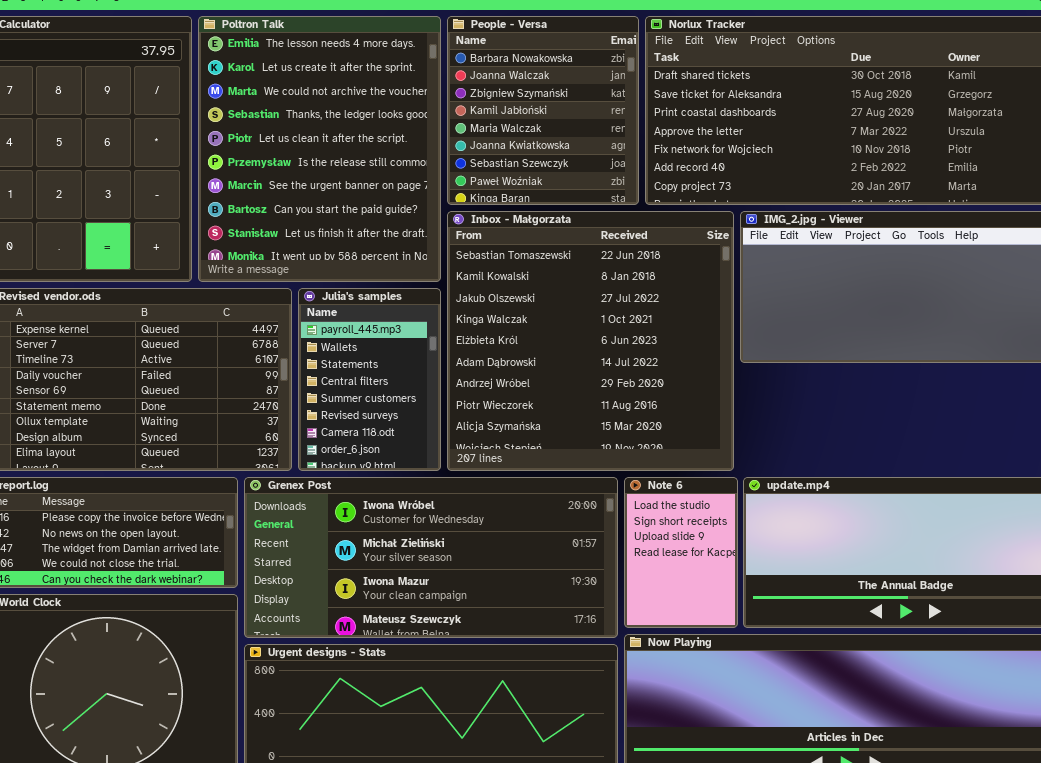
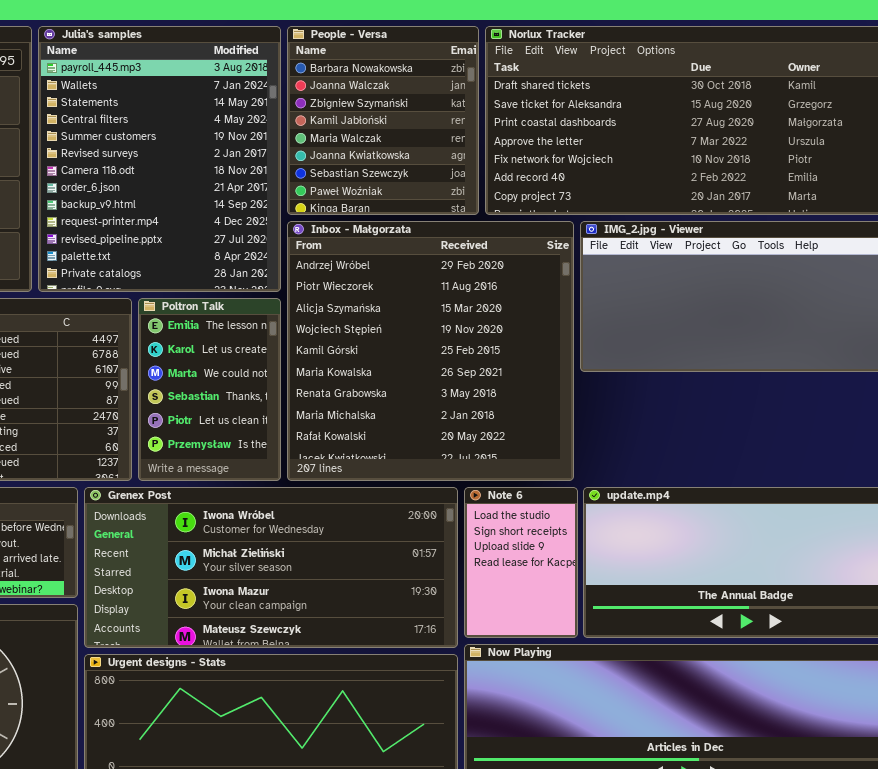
Poltron Talk: [198,16,441,282] -> [138,298,281,481], moved, resized
Inbox - Małgorzata: [447,211,734,471] -> [287,221,574,481], scrolled down 6 rows
Julia's samples: [298,288,441,471] -> [38,26,281,292], moved, resized

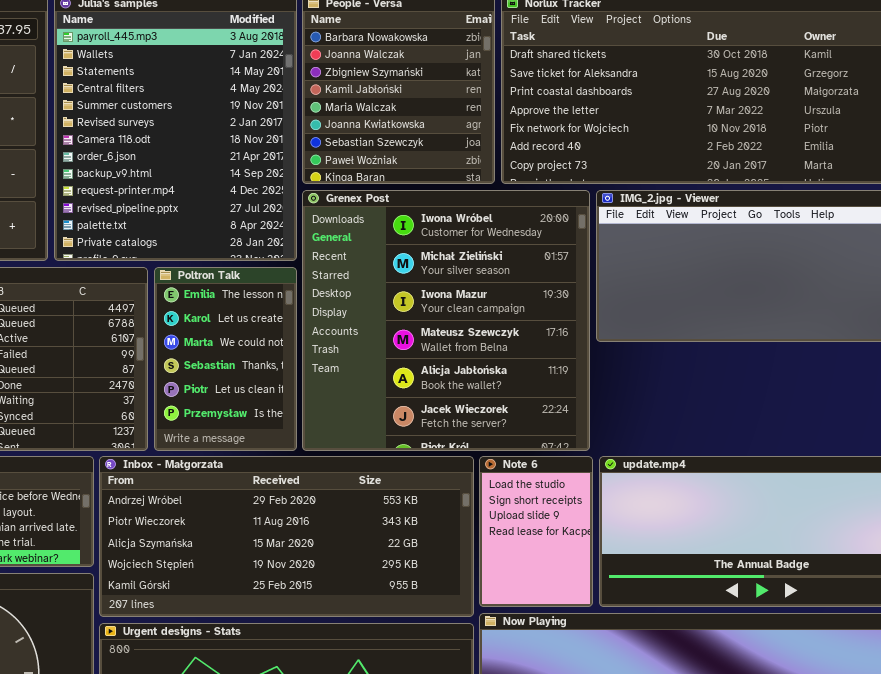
Inbox - Małgorzata: [287,221,574,481] -> [99,456,474,617], moved, resized
Grenex Post: [84,487,458,648] -> [302,190,590,451], moved, resized

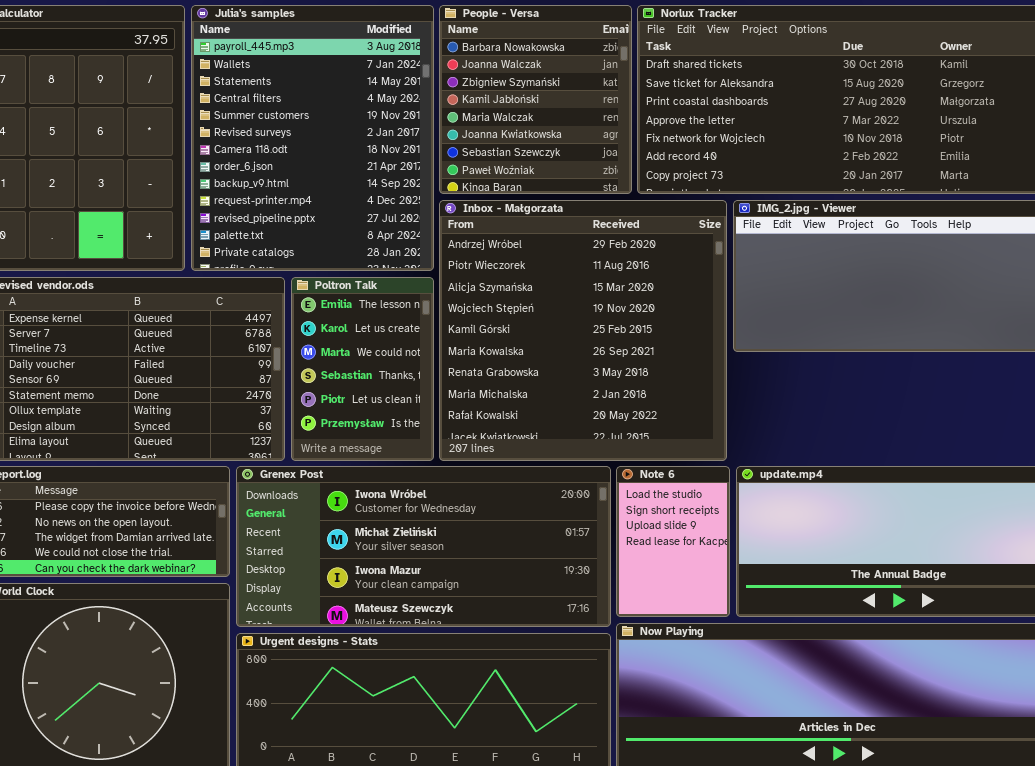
Grenex Post: [302,190,590,451] -> [236,466,611,627], moved, resized
Inbox - Małgorzata: [99,456,474,617] -> [439,200,727,461], moved, resized

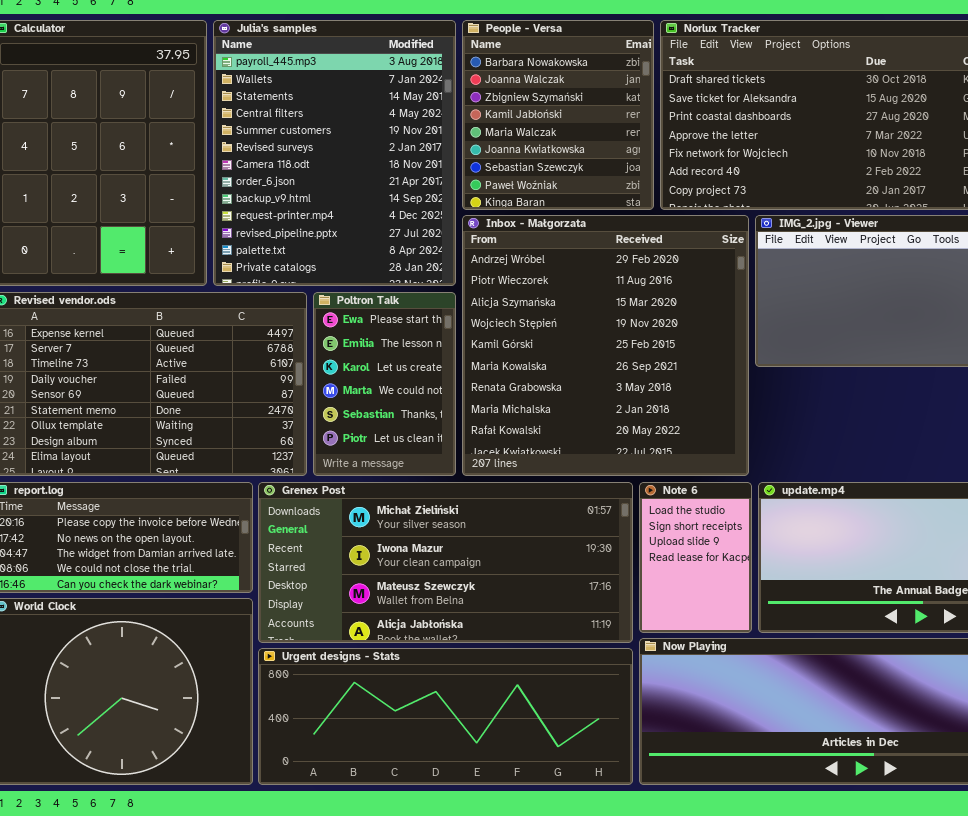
Poltron Talk: [291,277,434,461] -> [313,292,456,476], scrolled up 1 row
Grenex Post: [236,466,611,627] -> [258,482,633,643], scrolled down 1 row

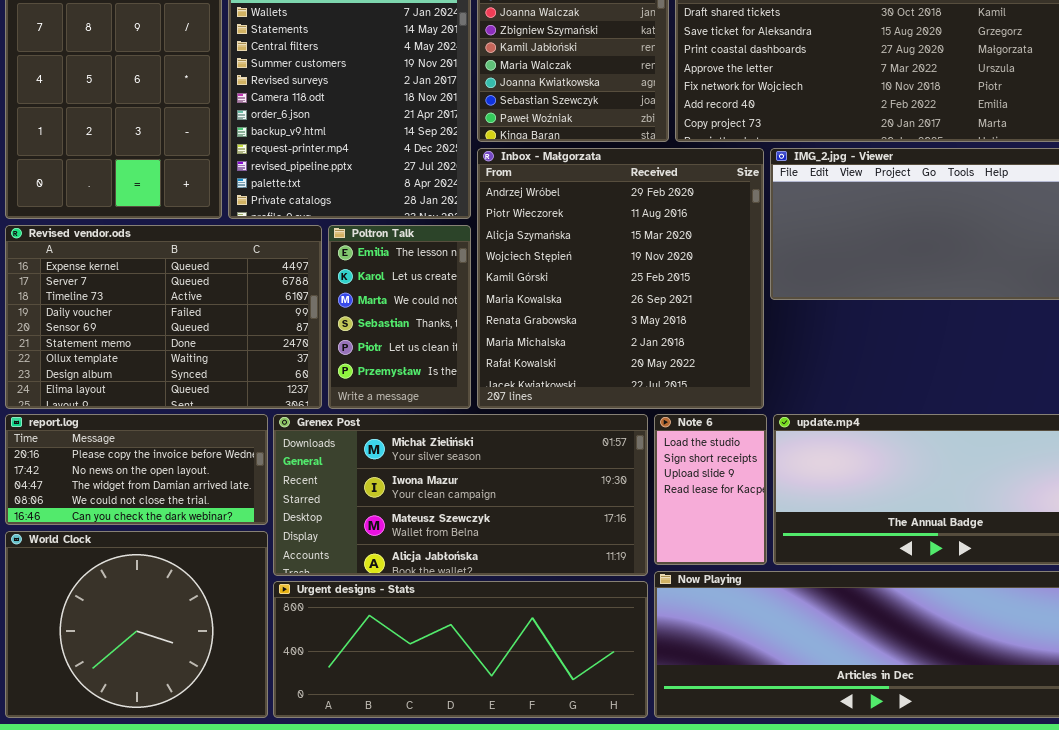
Poltron Talk: [313,292,456,476] -> [328,225,471,409], scrolled down 1 row

